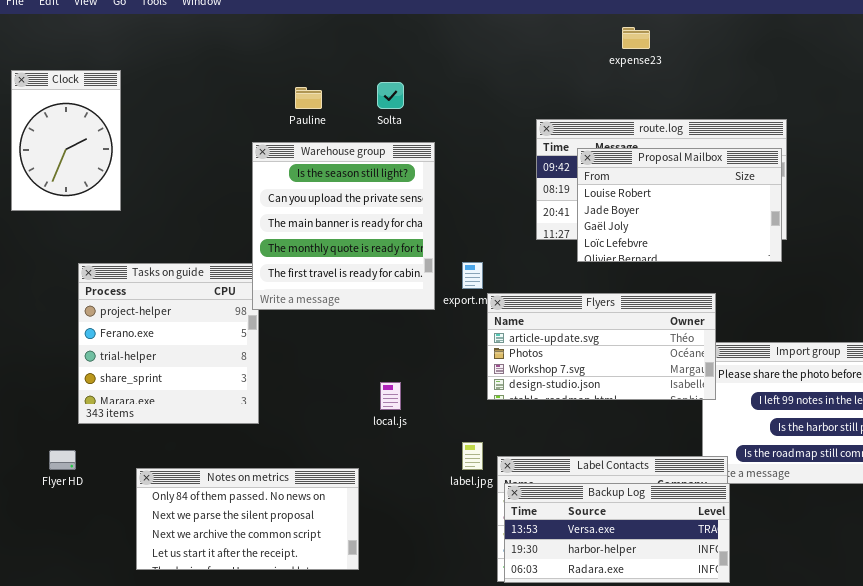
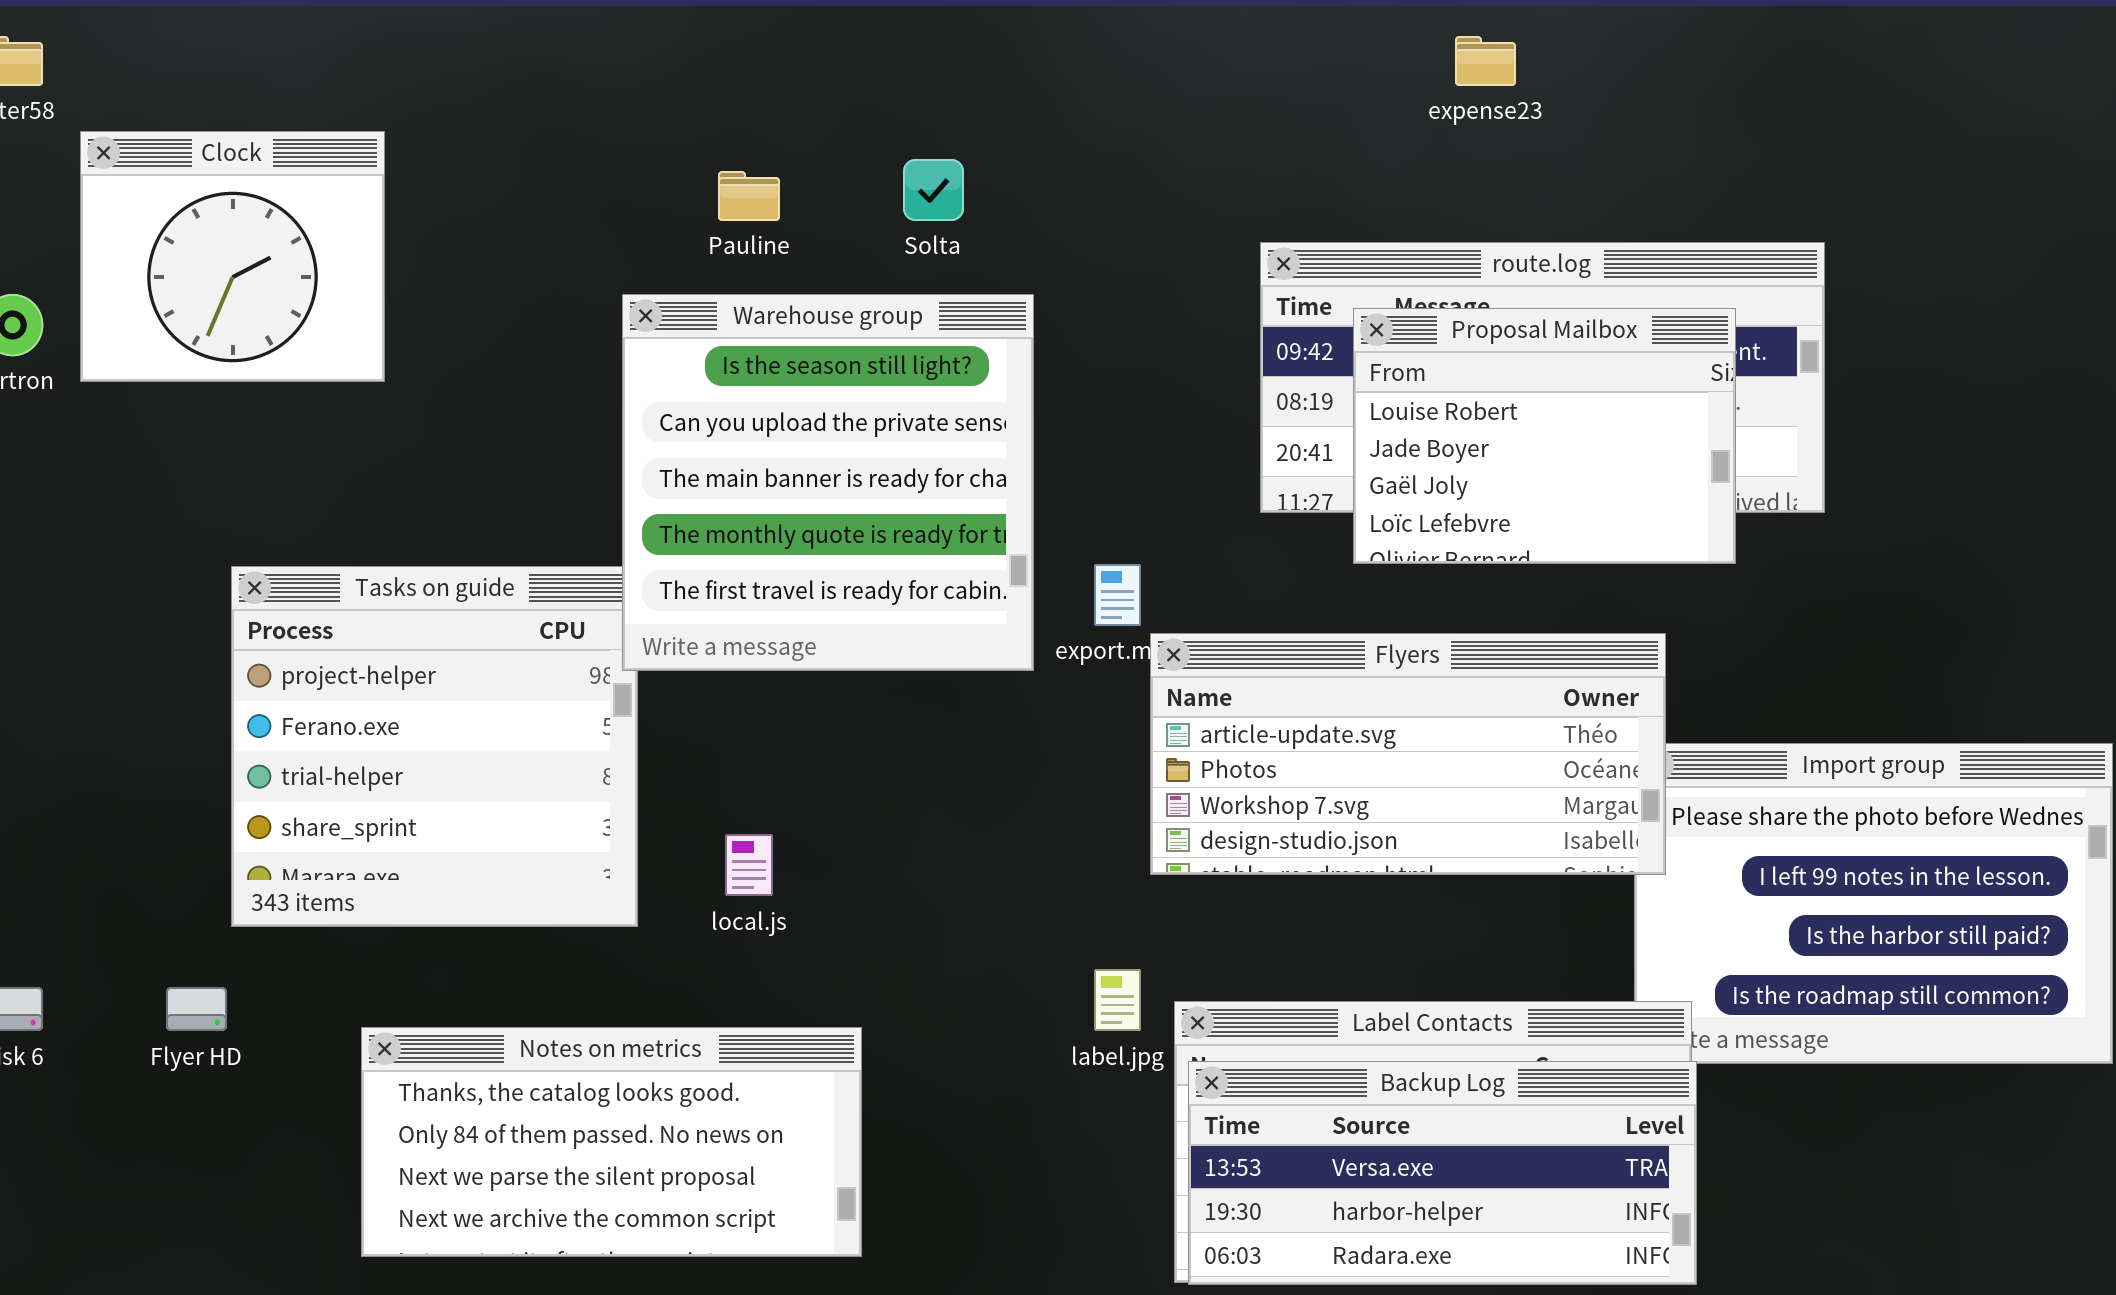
Clock: [11,70,121,211] -> [80,131,385,382], resized
Proposal Mailbox: [577,148,782,262] -> [1353,308,1736,564], resized
local.js: [380,382,401,410] -> [725,834,773,896], moved
Notes on metrics: [136,468,359,570] -> [361,1027,862,1257], scrolled up 1 row

